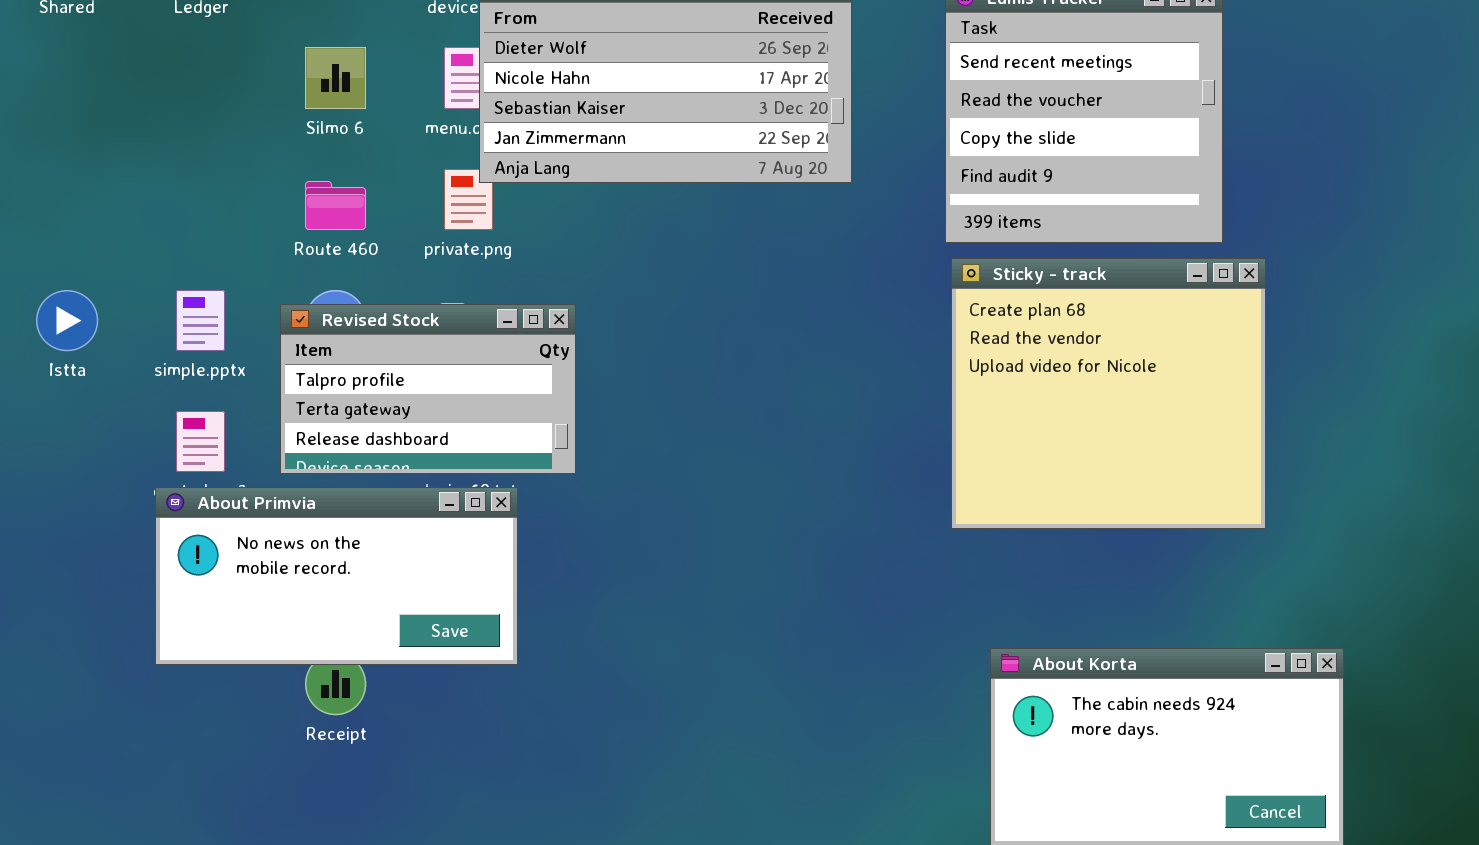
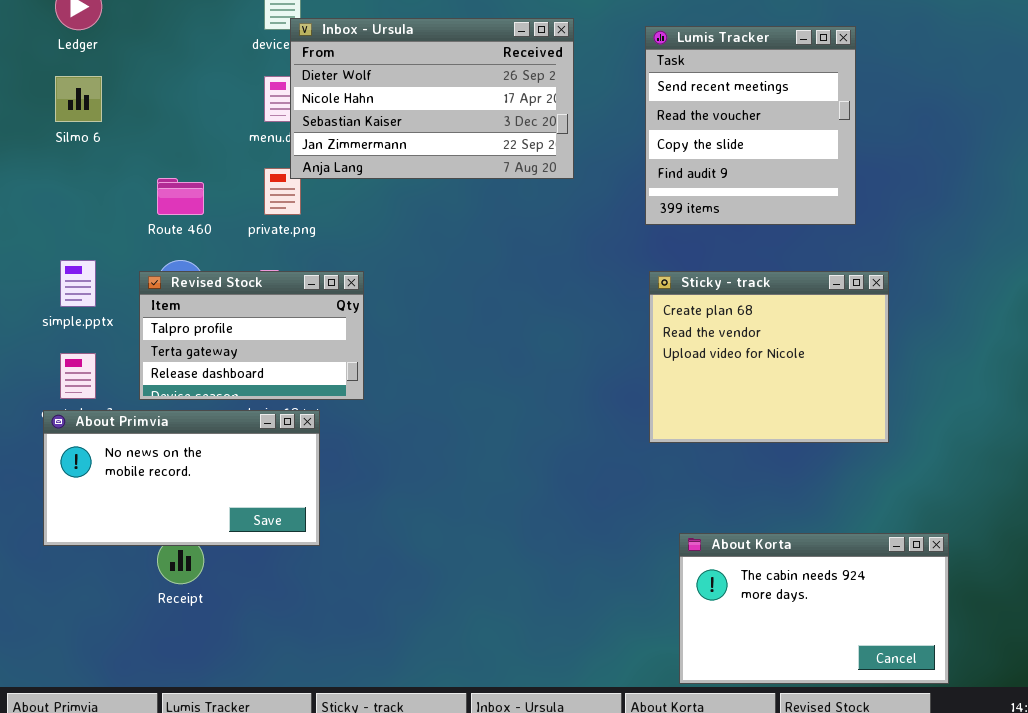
Silmo 6: [305,47,366,109] -> [55,76,102,122], moved
Sticky - track: [951,258,1266,529] -> [649,271,889,443], resized

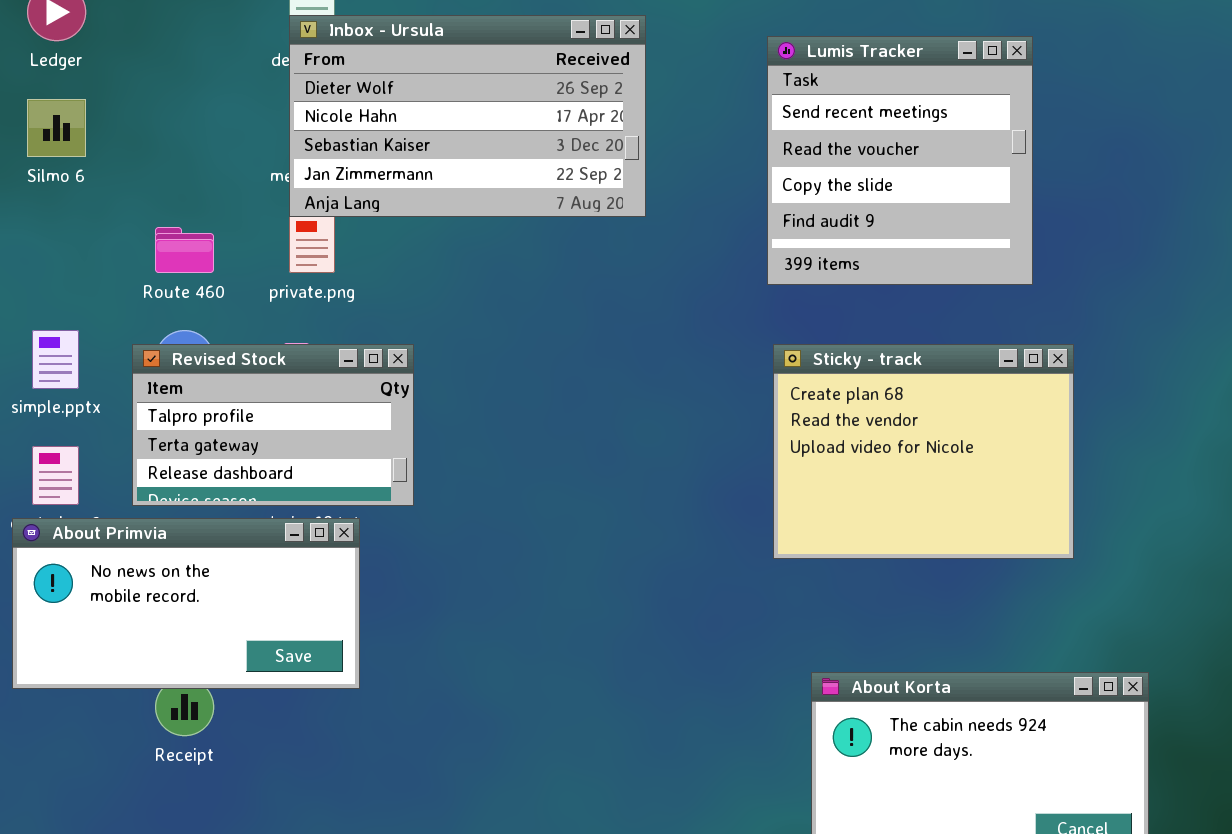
Inbox - Ursula: [290,18,574,179] -> [289,15,646,217], moved

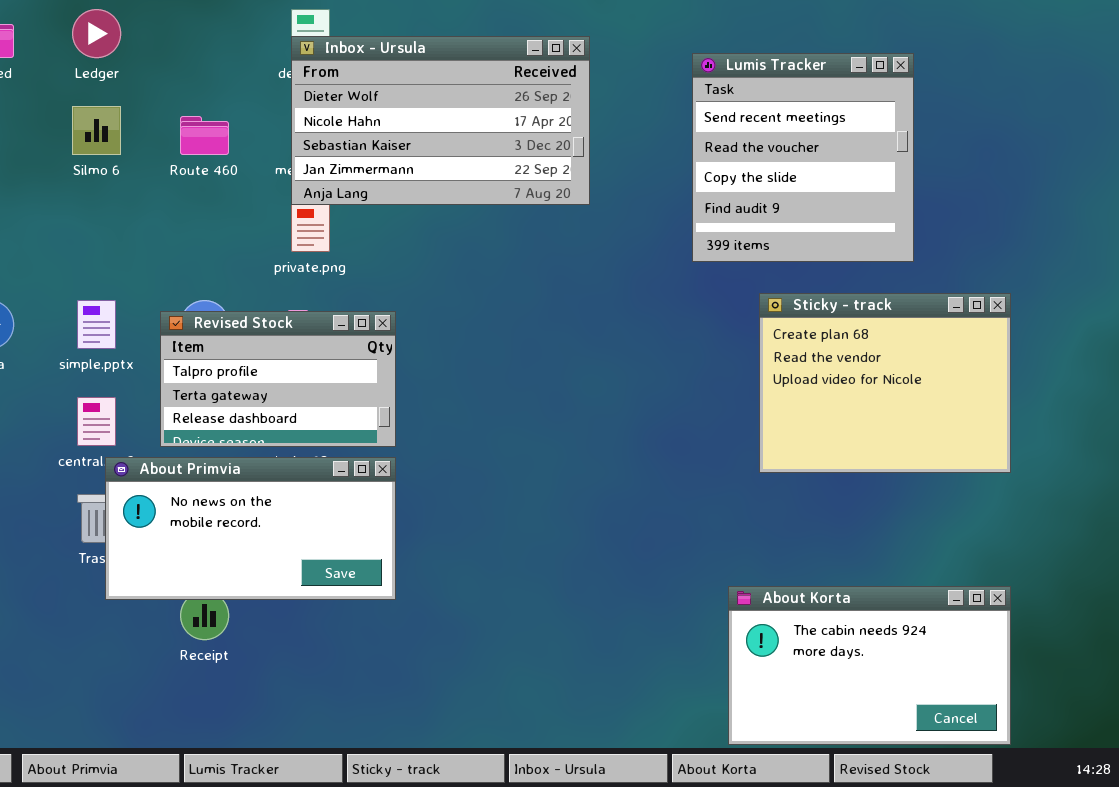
Route 460: [155,227,214,273] -> [180,116,229,155], moved
Sticky - track: [773,344,1074,559] -> [759,293,1011,473], moved
About Primvia: [12,518,360,689] -> [105,457,396,600], moved

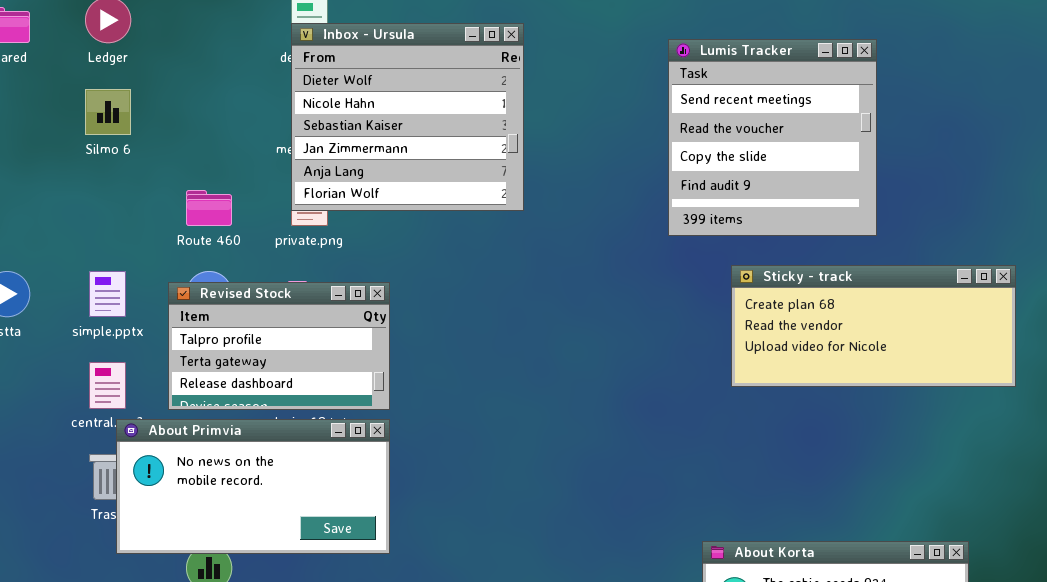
Inbox - Ursula: [291,36,590,205] -> [291,23,524,211], resized
Route 460: [180,116,229,155] -> [186,190,232,226], moved
Sticky - track: [759,293,1011,473] -> [731,265,1016,387], resized

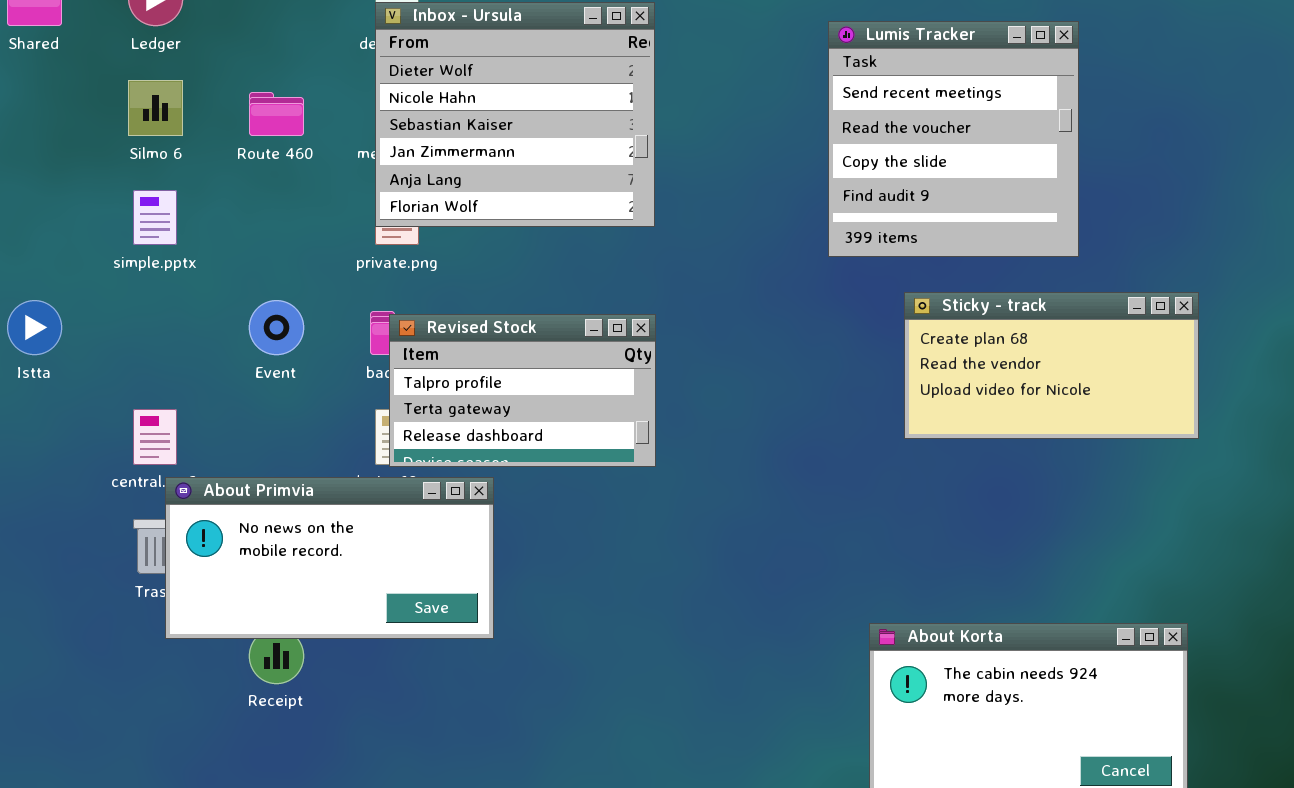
Route 460: [186,190,232,226] -> [249,92,304,136], moved
Sticky - track: [731,265,1016,387] -> [904,292,1199,439], resized
simple.pptx: [89,271,126,317] -> [133,190,177,245], moved
Revised Stock: [168,282,390,410] -> [389,314,656,467], moved

